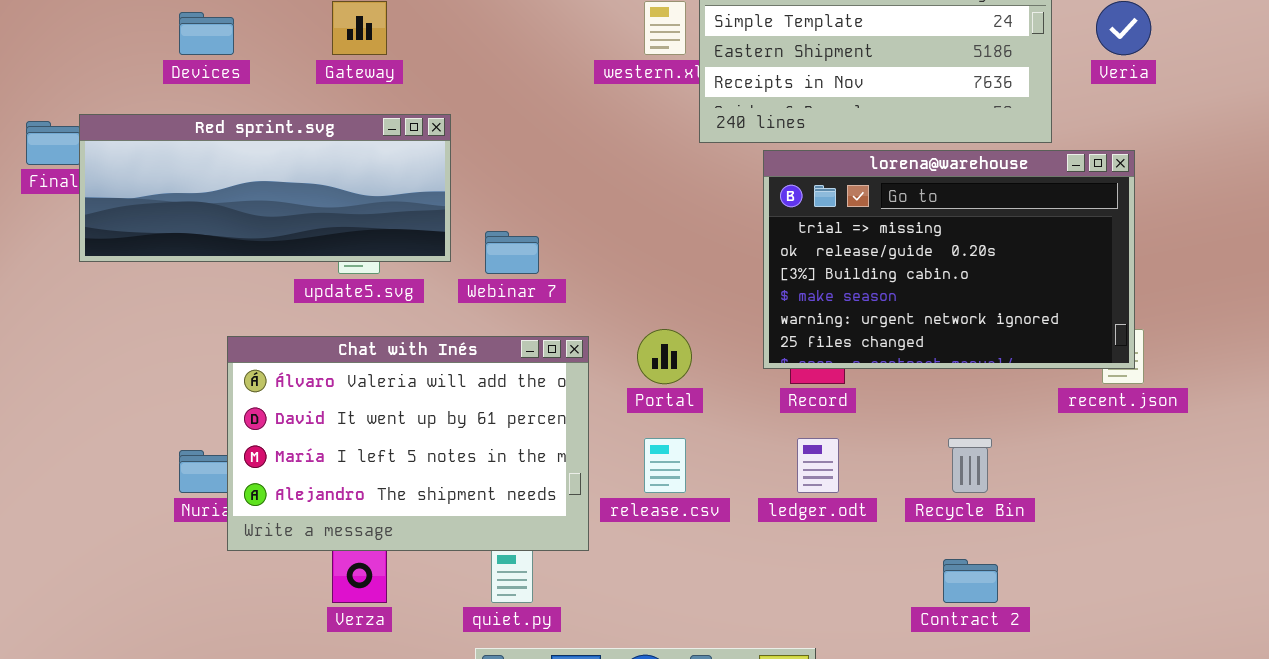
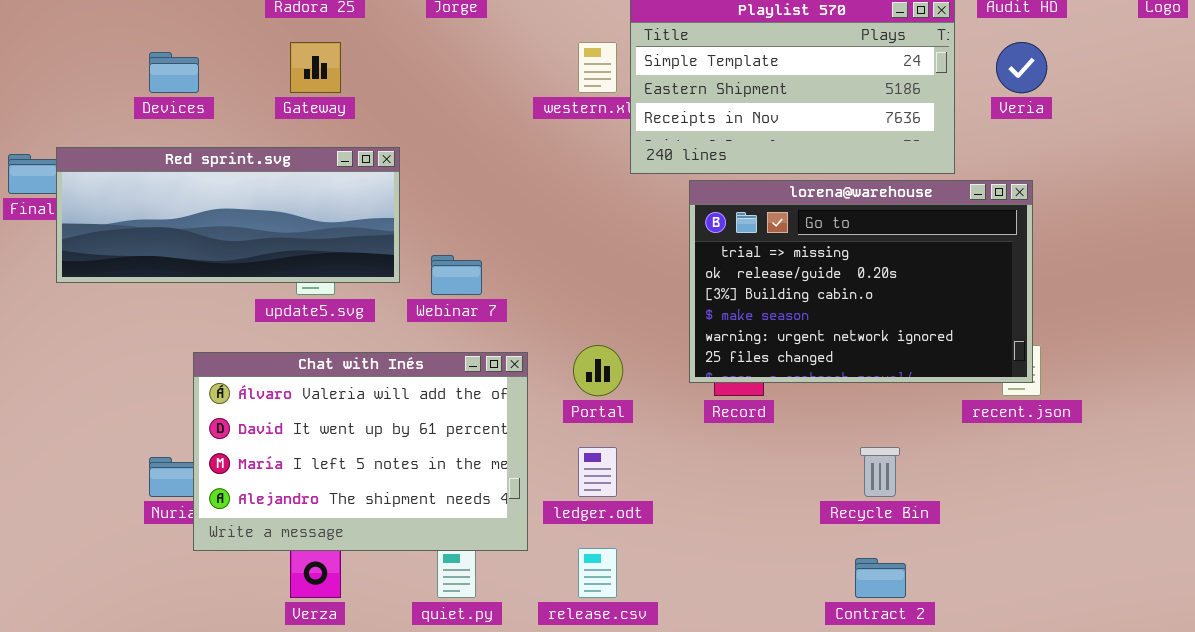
release.csv: [644,438,686,493] -> [578,548,617,598], moved
ledger.odt: [797,438,839,493] -> [578,447,617,497], moved

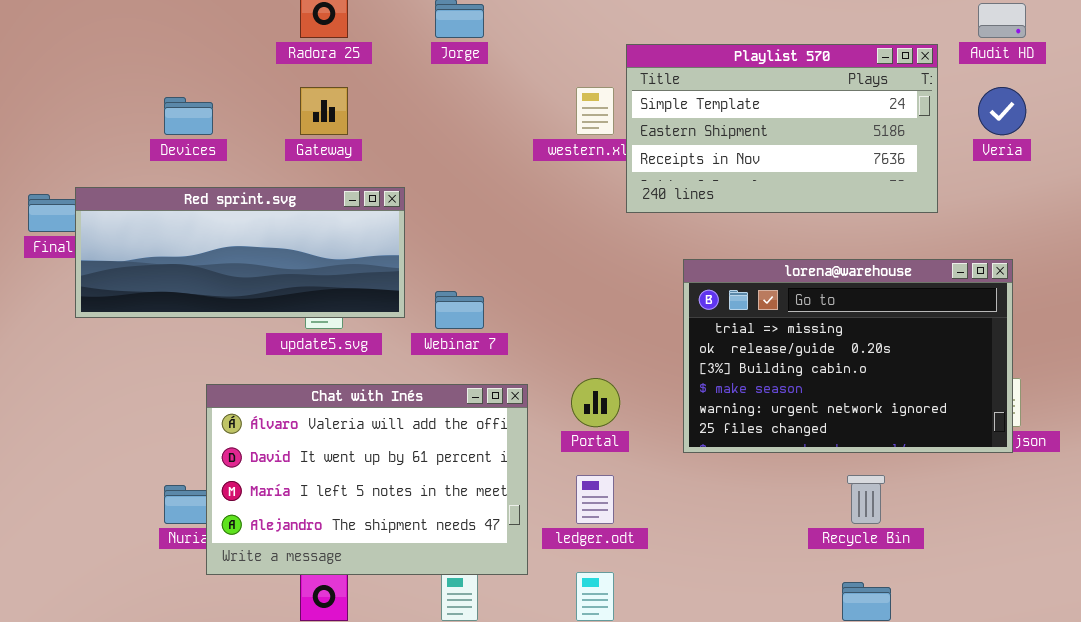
lorena@warehouse: [689,180,1033,383] -> [683,259,1013,453], moved

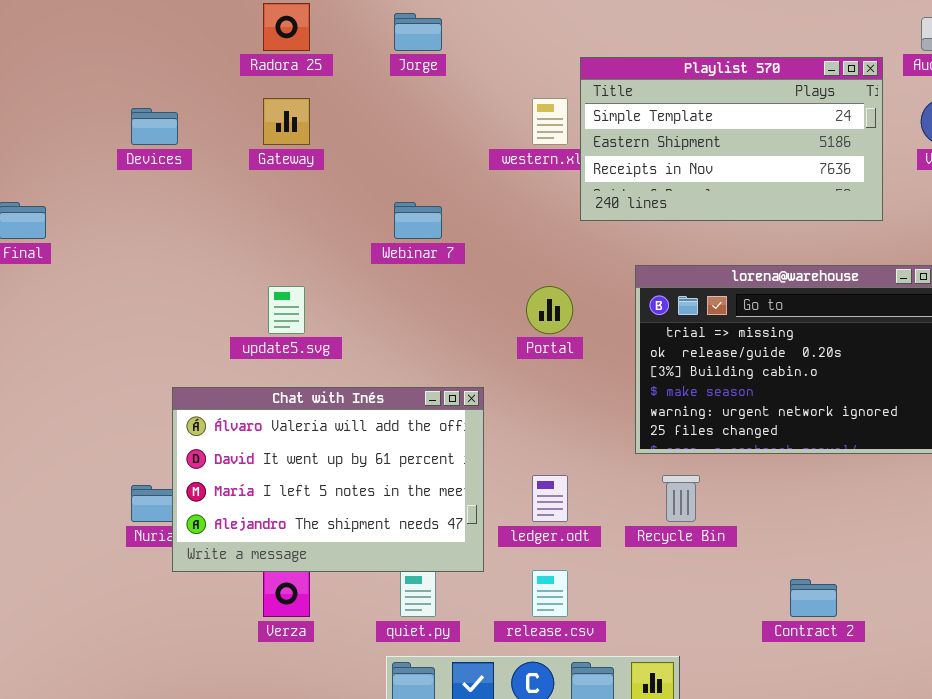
Red sprint.svg: [75,187,405,318] -> none, closed
Webinar 7: [435,291,484,329] -> [394,202,442,239], moved
Portal: [571,378,620,427] -> [526,286,573,334], moved
Recycle Bin: [847,475,885,524] -> [662,475,700,522], moved

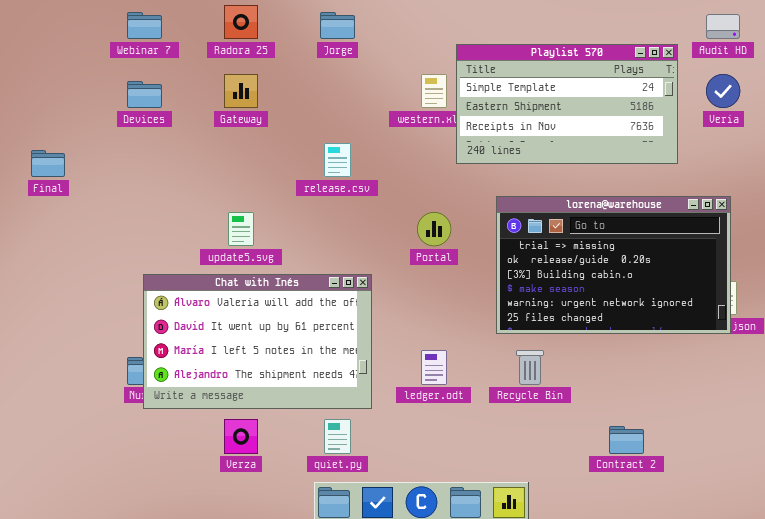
Webinar 7: [394,202,442,239] -> [127,12,162,39], moved
Chat with Inés: [172,387,484,572] -> [143,274,372,409], moved
release.csv: [532,570,568,617] -> [324,143,351,177], moved

